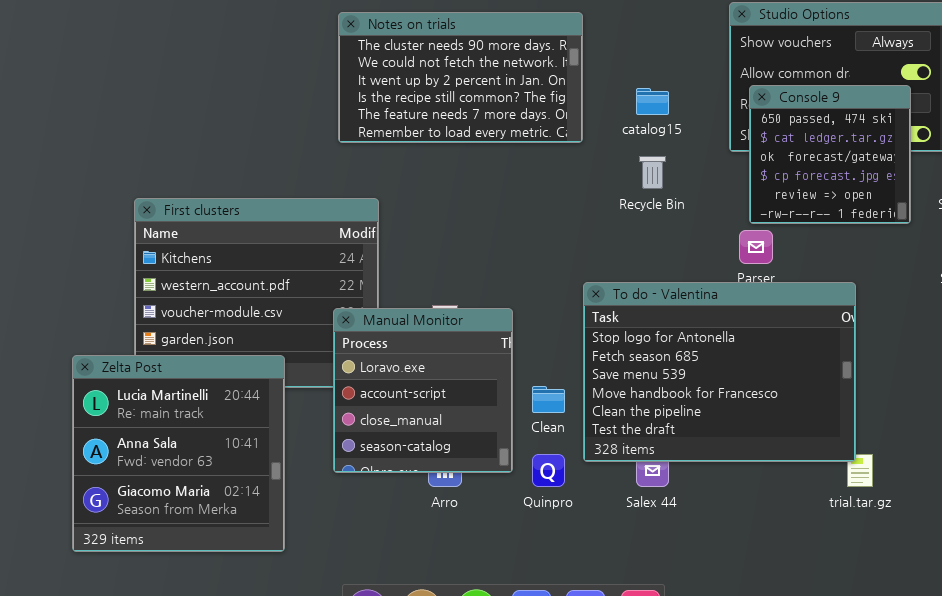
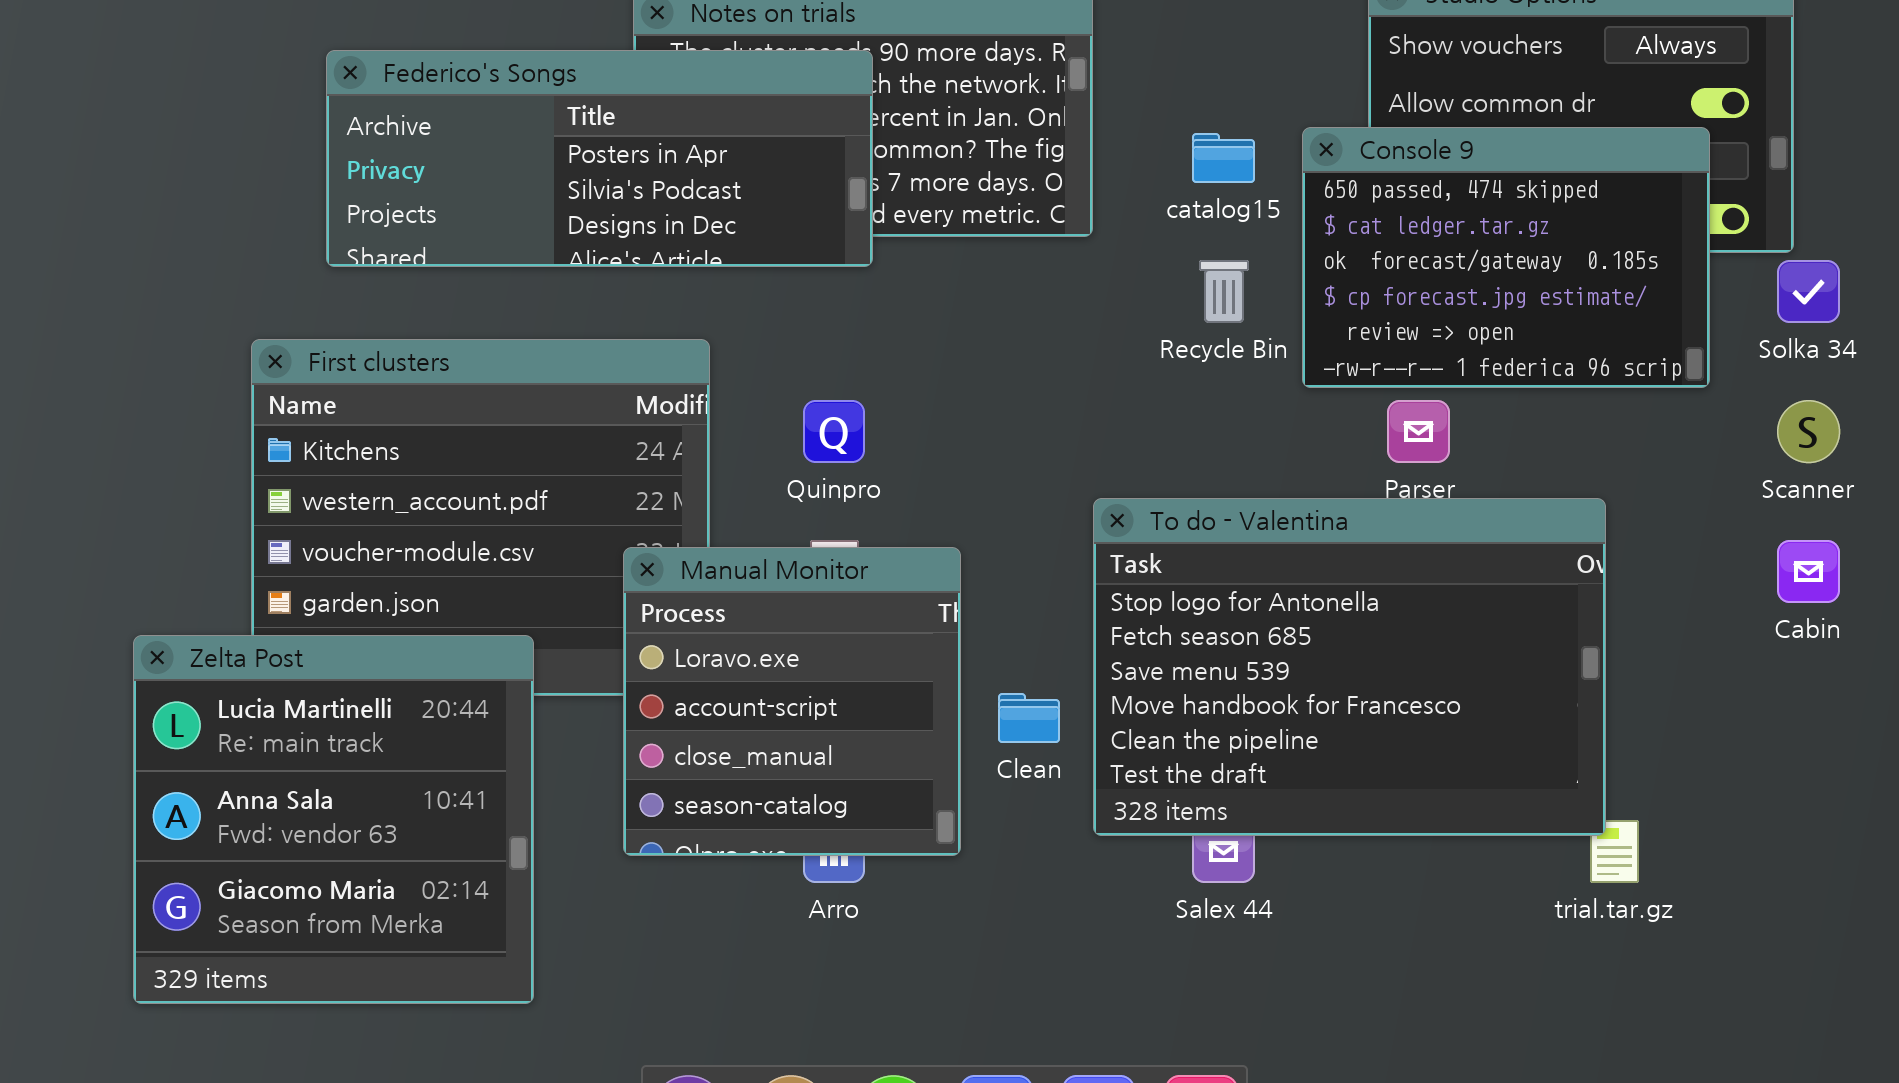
Federico's Songs: none -> [326,50,873,267], opened
Console 9: [749,85,911,224] -> [1302,127,1710,388], resized
Quinpro: [532,454,565,487] -> [803,400,865,463], moved

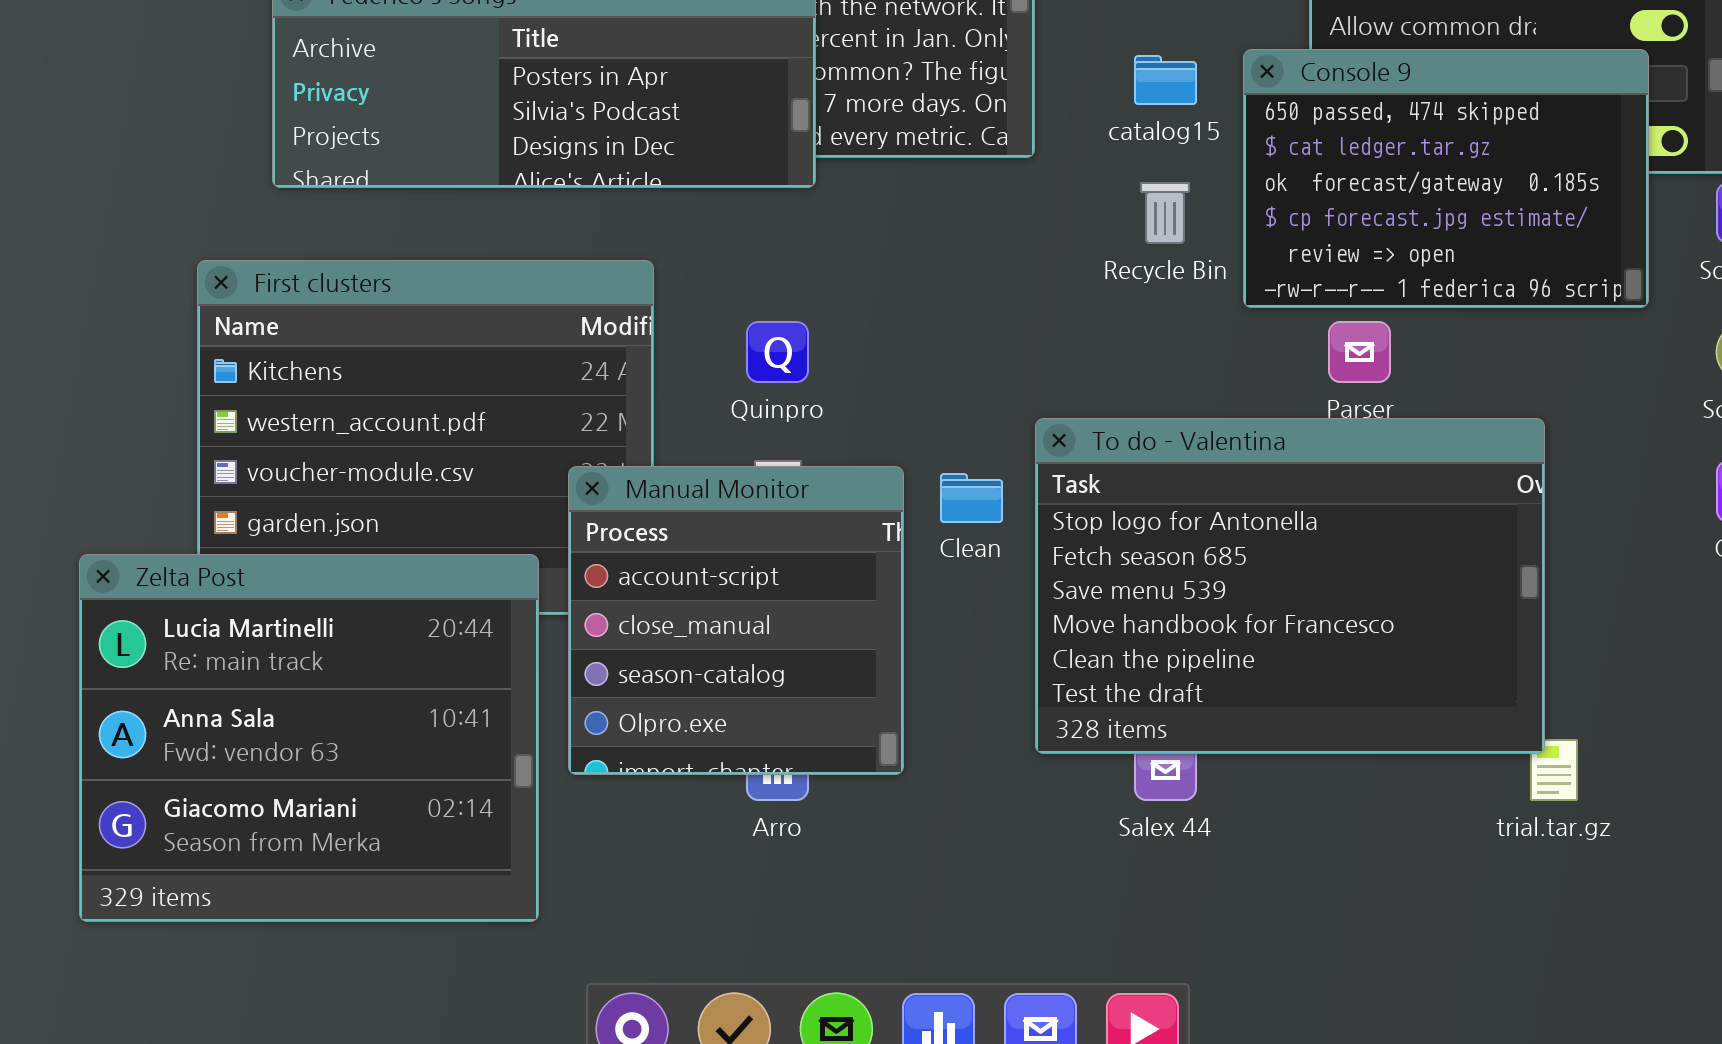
Manual Monitor: [623,547,961,856] -> [568,466,904,775], scrolled down 1 row
Zelta Post: [133,635,534,1004] -> [79,554,539,922], resized
Clean: [998,693,1060,743] -> [940,473,1003,523], moved

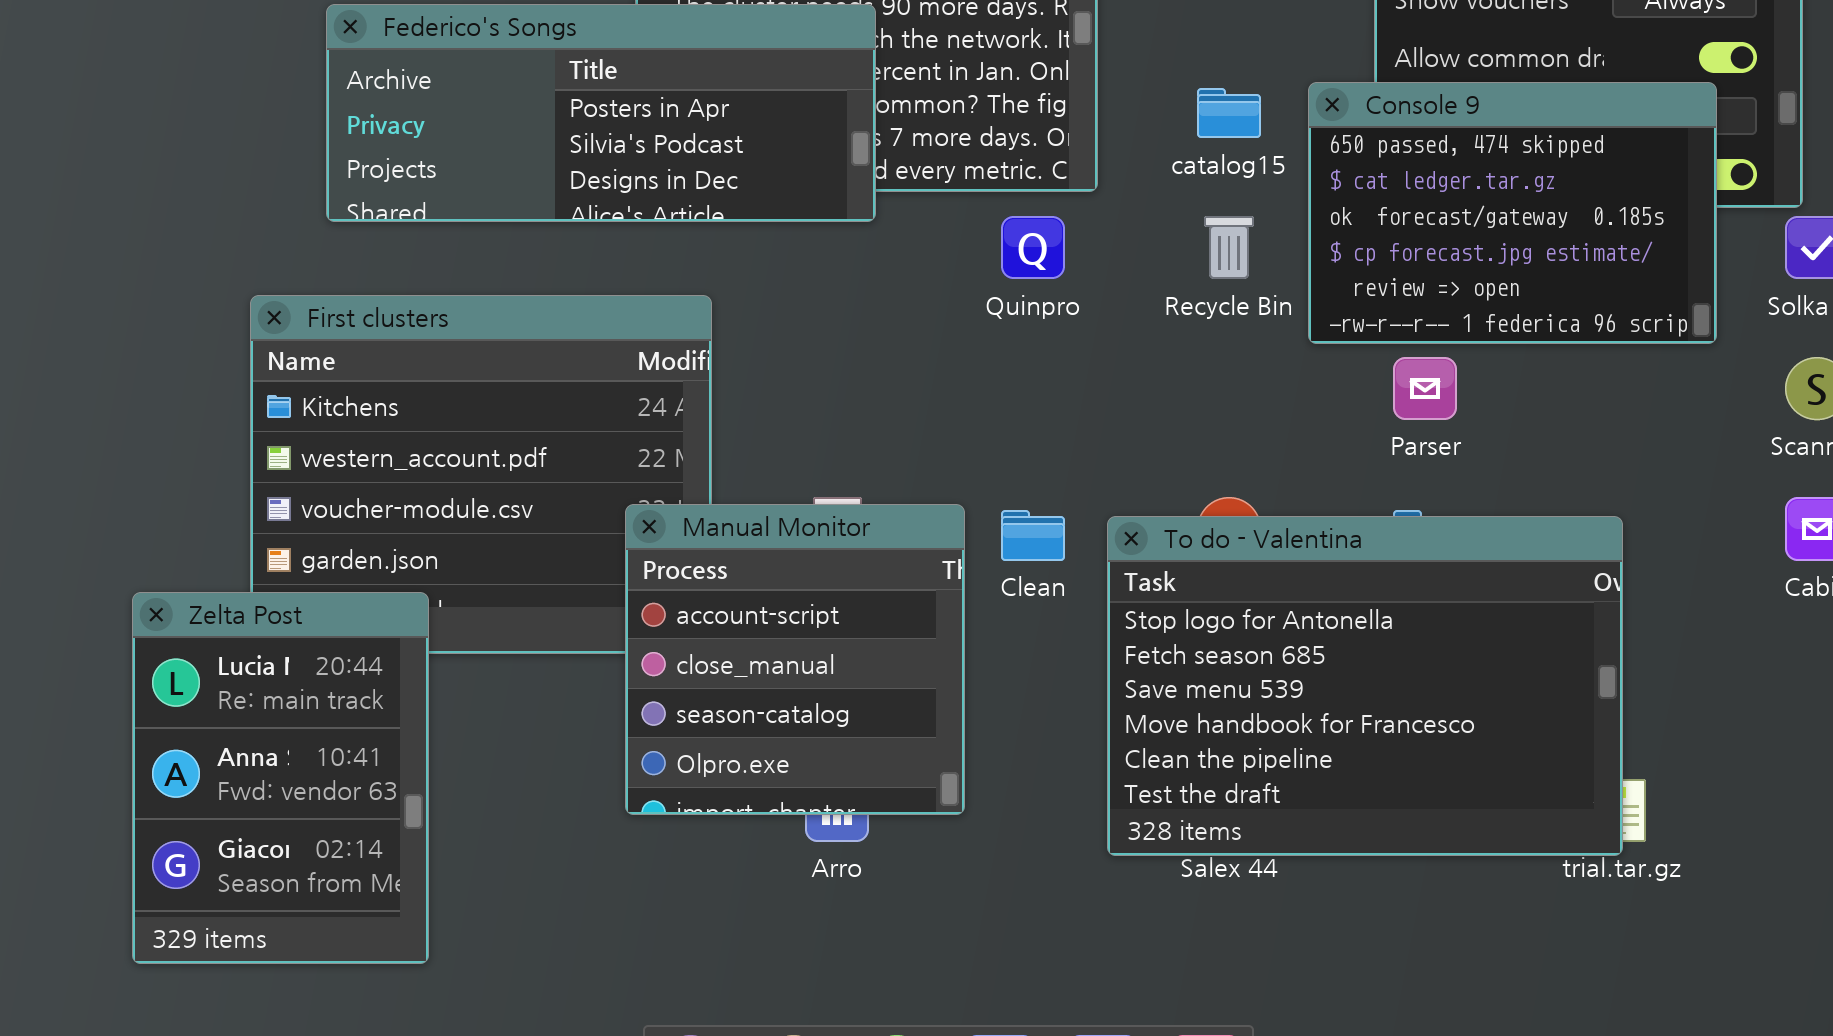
Quinpro: [746,321,809,383] -> [1001,216,1065,279], moved
To do - Valentina: [1035,418,1545,754] -> [1107,516,1623,856], moved
Zelta Post: [79,554,539,922] -> [132,592,429,964], resized

